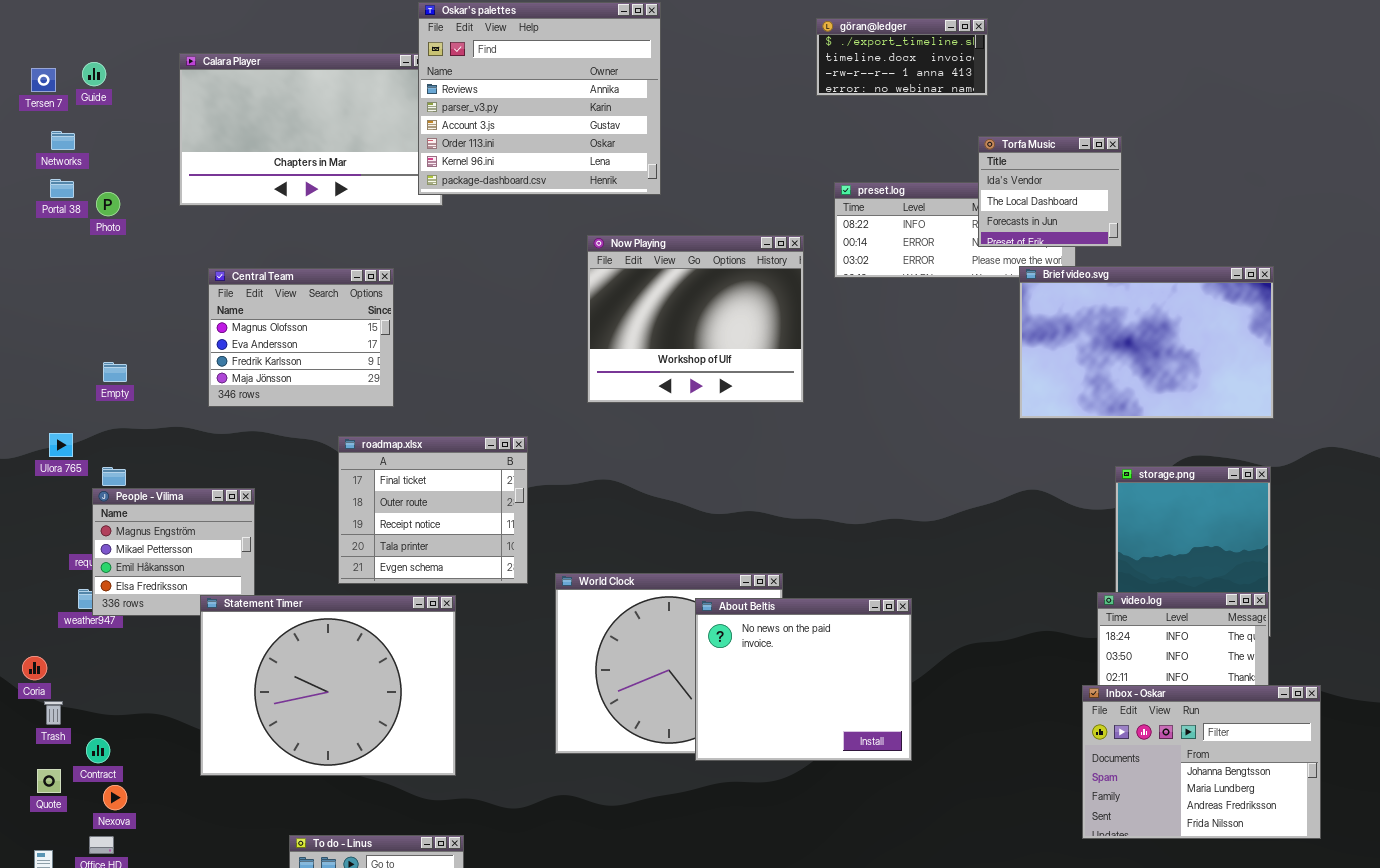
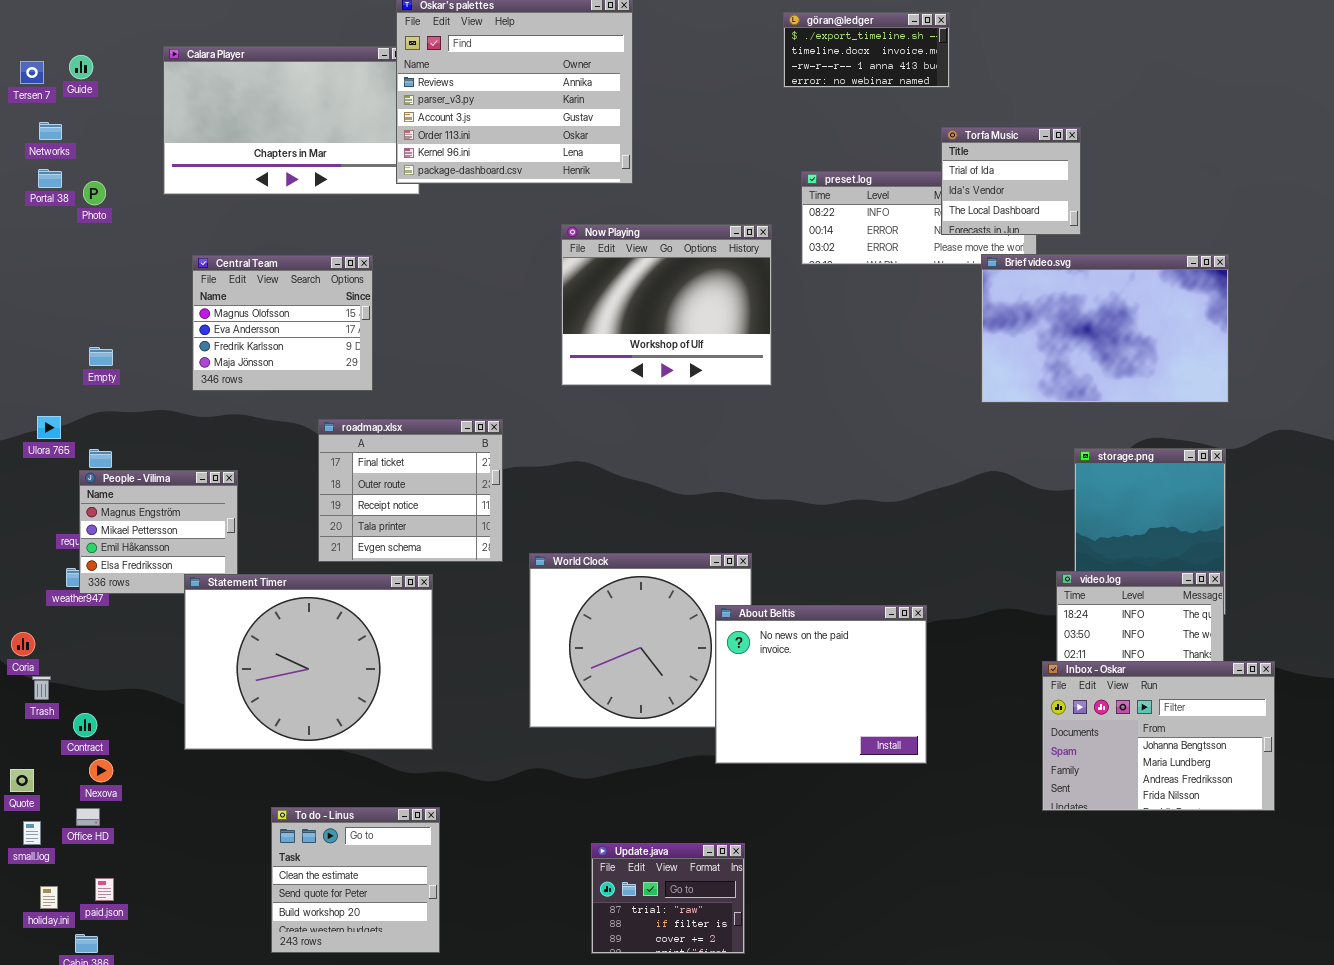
Torfa Music: [978,136,1122,247] -> [941,127,1081,235], scrolled up 1 row
About Beltis: [695,598,912,761] -> [715,605,927,764], moved
Quote: [37,769,61,793] -> [10,769,34,792], moved

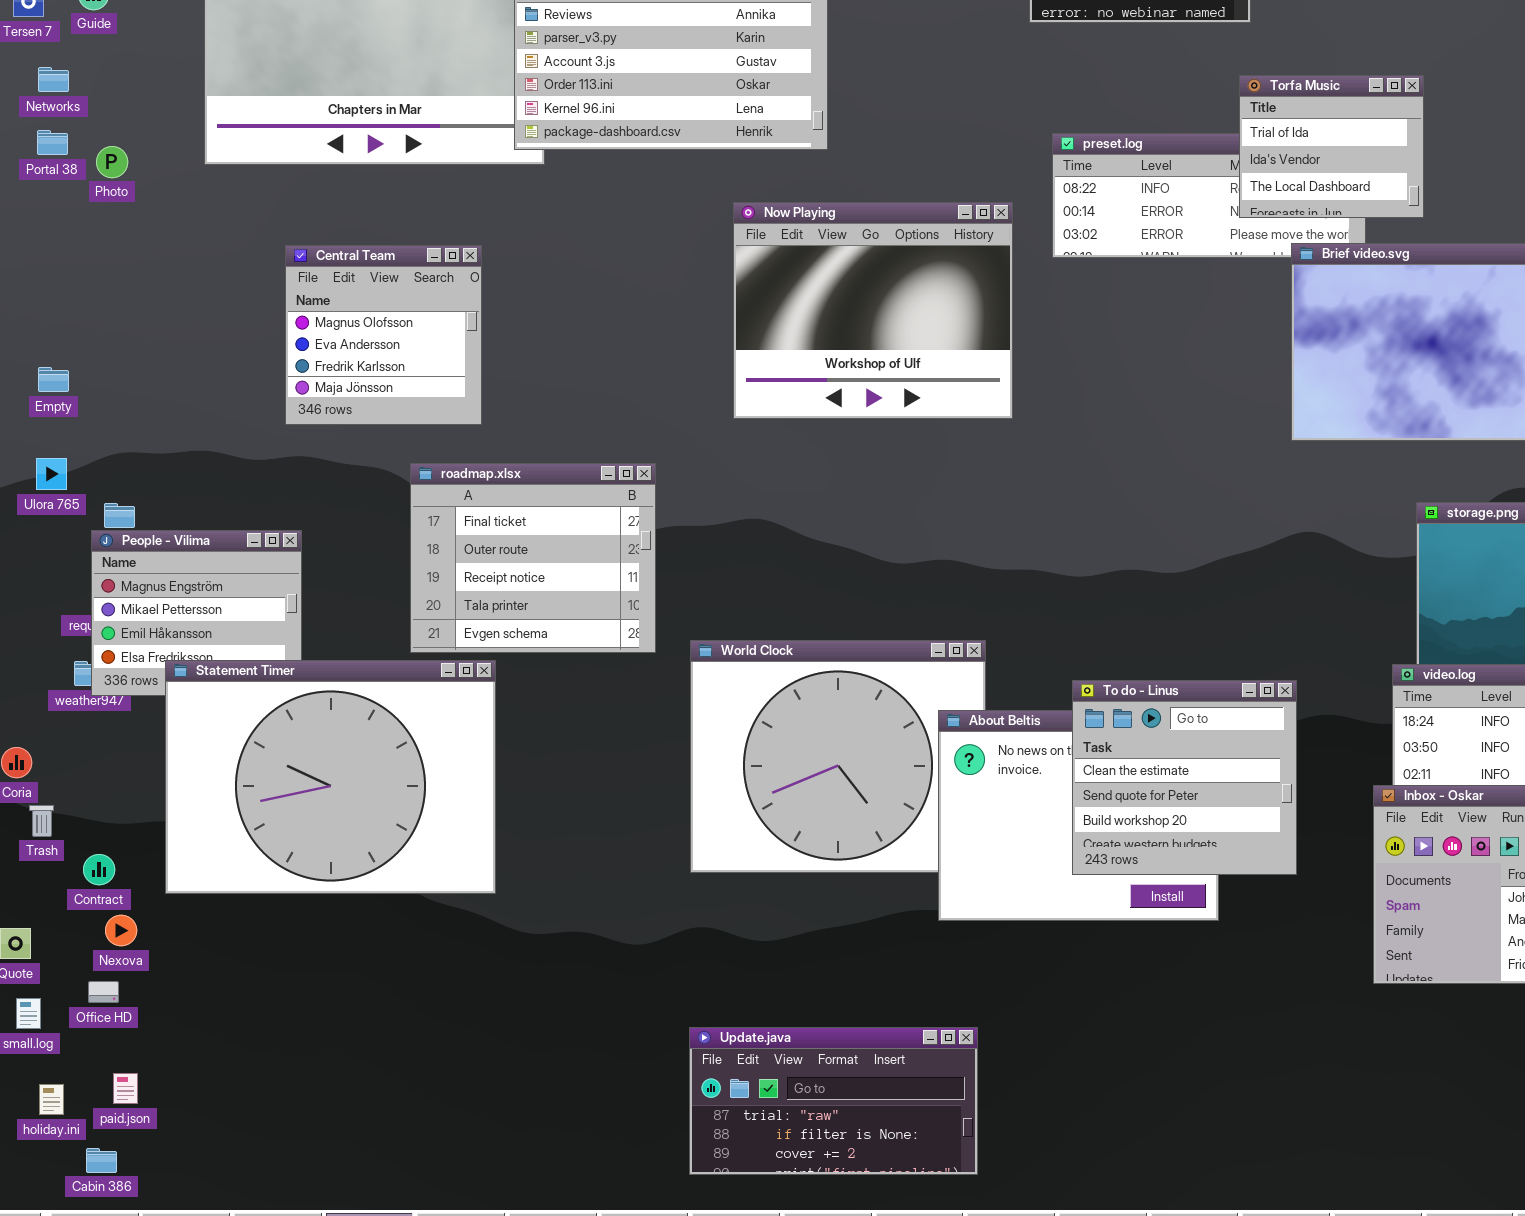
Central Team: [192,255,373,391] -> [285,245,482,425], resized
Empty: [89,347,113,366] -> [38,367,69,392], moved
Statement Timer: [184,574,433,750] -> [165,660,496,894], moved
To do - Linus: [271,807,440,953] -> [1072,680,1297,875], moved
Update.java: [591,843,745,954] -> [689,1027,978,1175], resized

